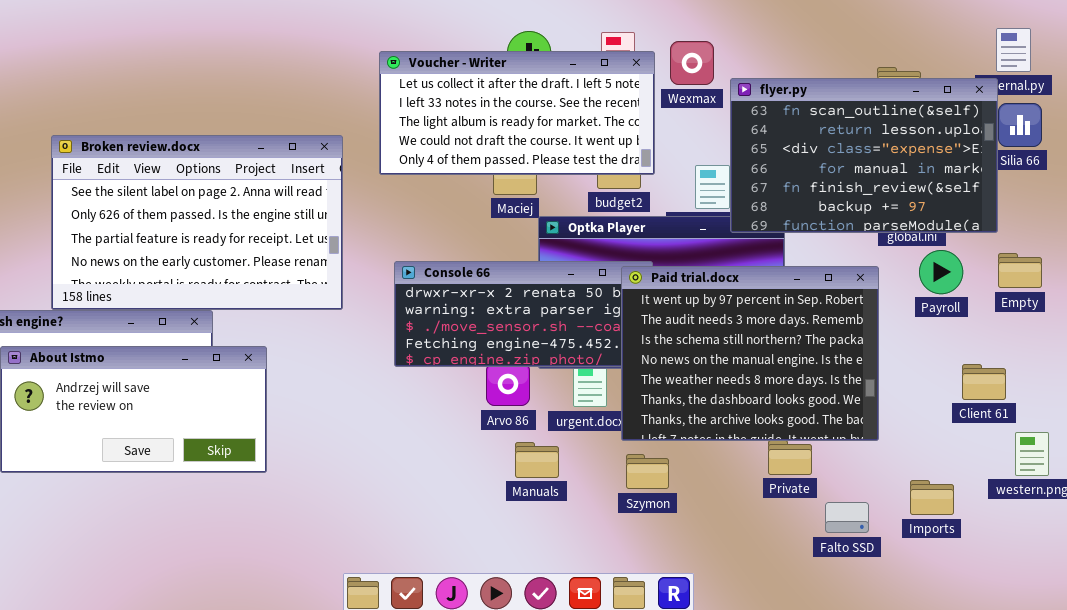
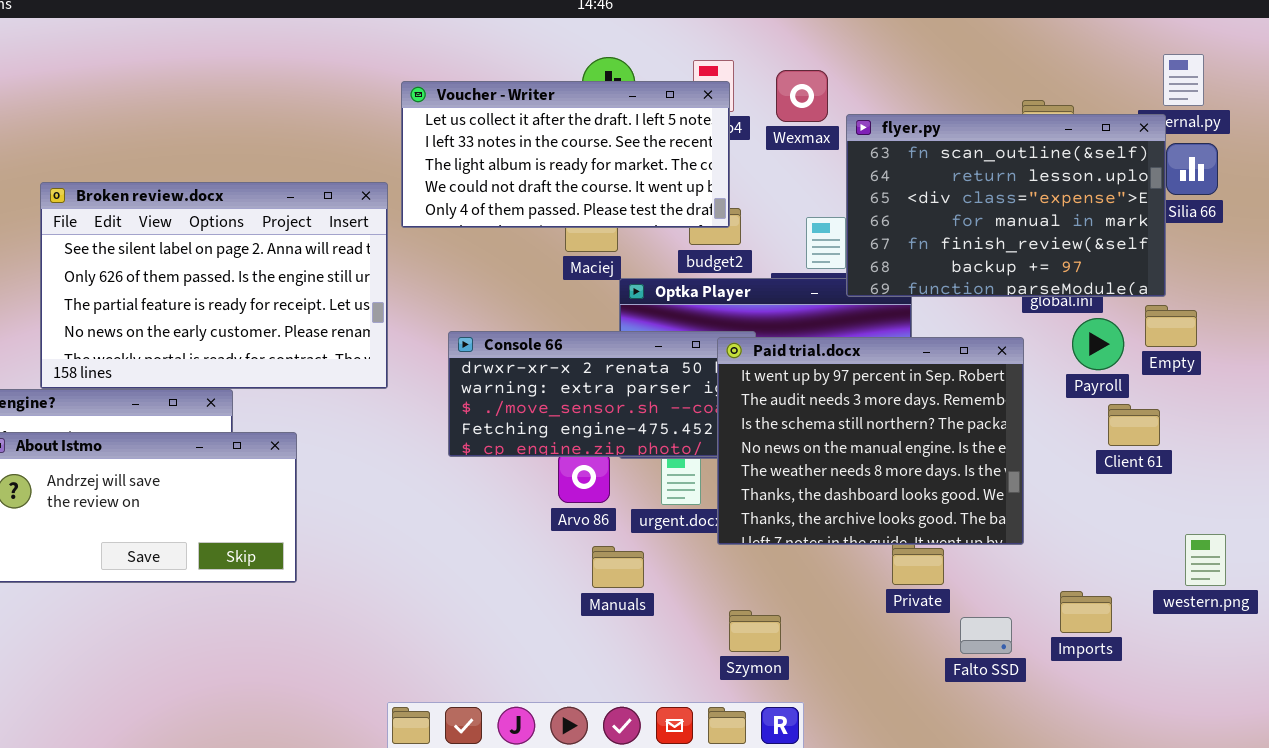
Voucher - Writer: [379,51,655,175] -> [401,81,730,228], moved
Empty: [998,253,1042,288] -> [1145,305,1197,347], moved
Client 61: [962,364,1006,400] -> [1108,404,1160,446], moved
Szymon: [626,454,669,489] -> [729,610,781,652], moved

